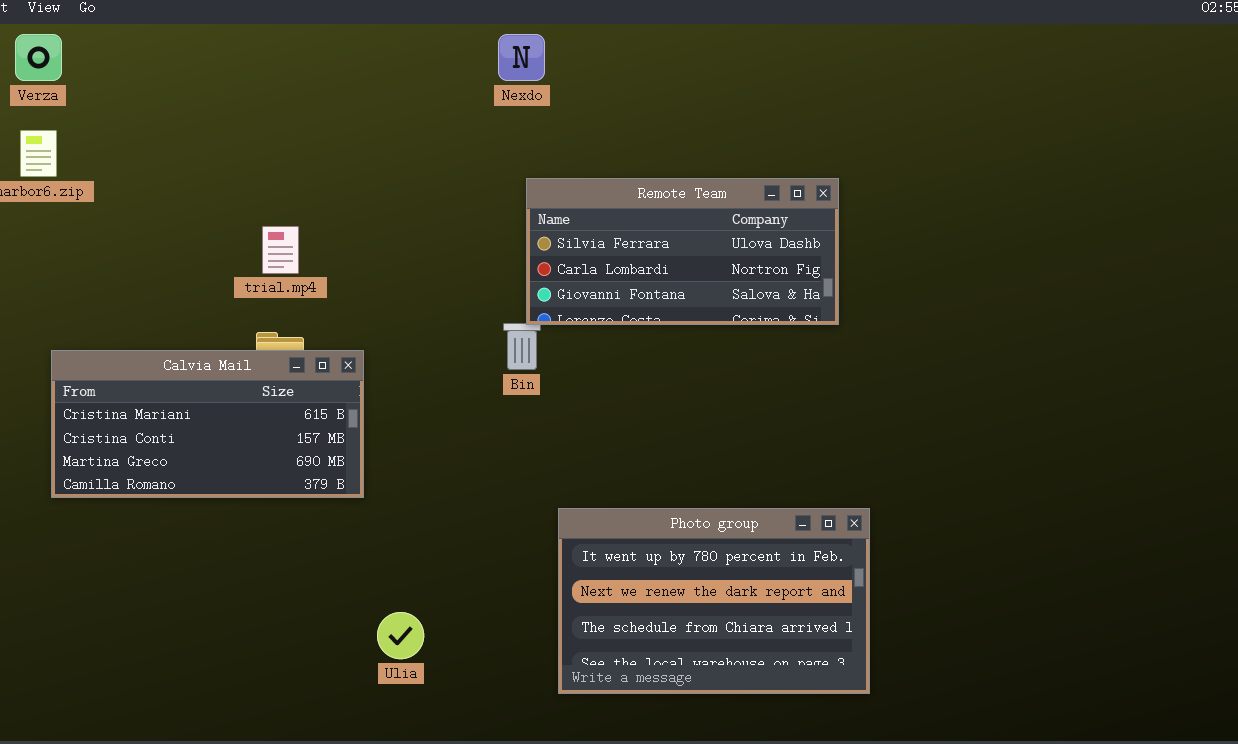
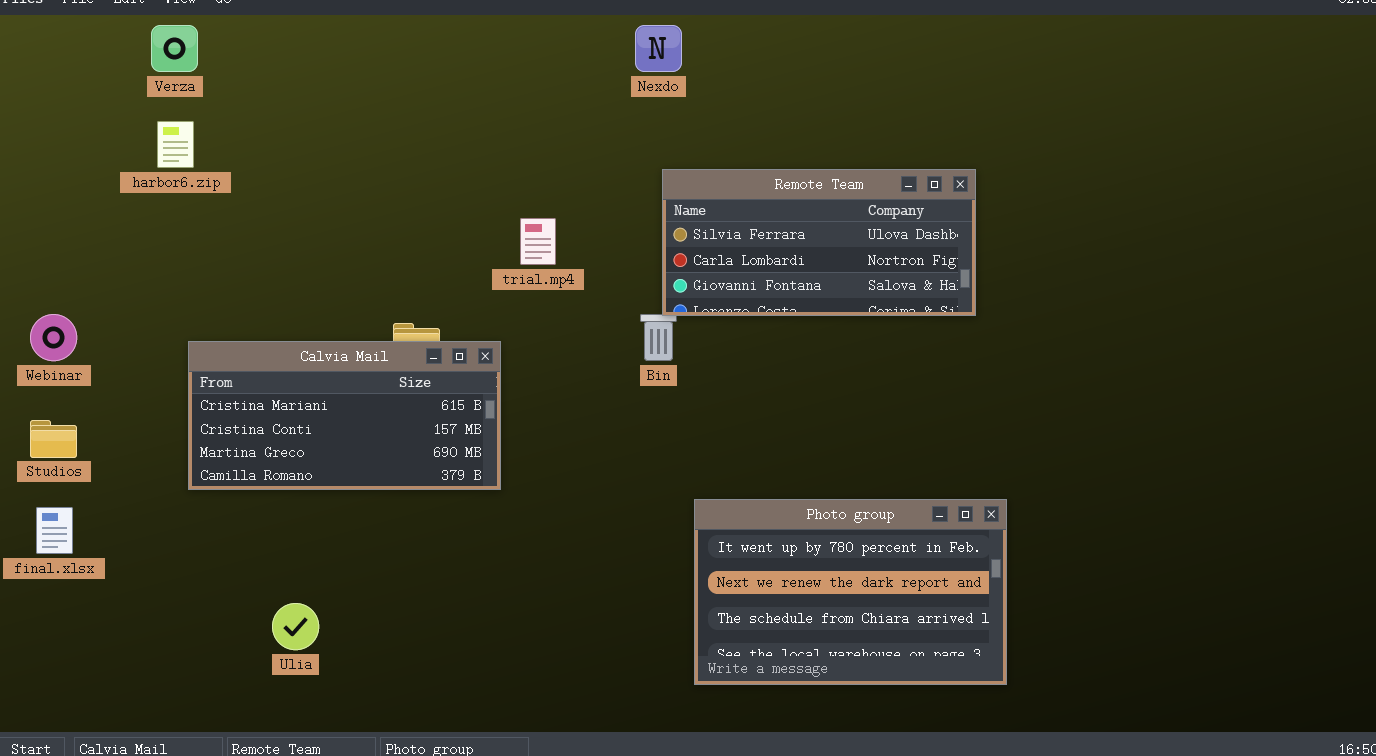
trial.mp4: [262,226,299,274] -> [520,218,556,265], moved
Ulia: [377,612,424,659] -> [272,603,319,650], moved

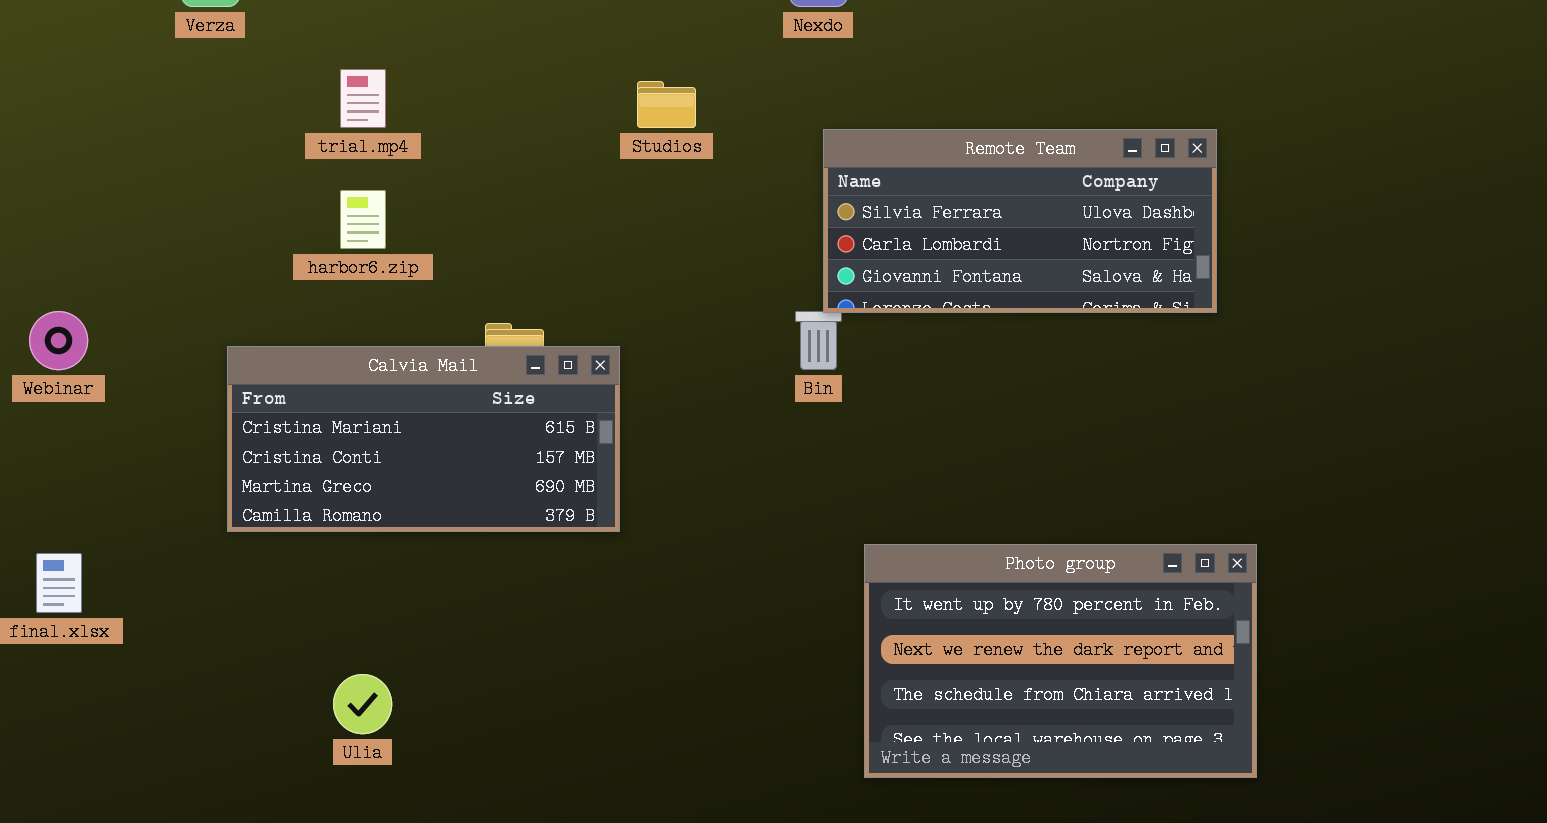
harbor6.zip: [157,121,194,168] -> [340,190,386,249], moved
trial.mp4: [520,218,556,265] -> [340,69,386,128], moved
Studios: [30,420,77,458] -> [637,81,696,128], moved

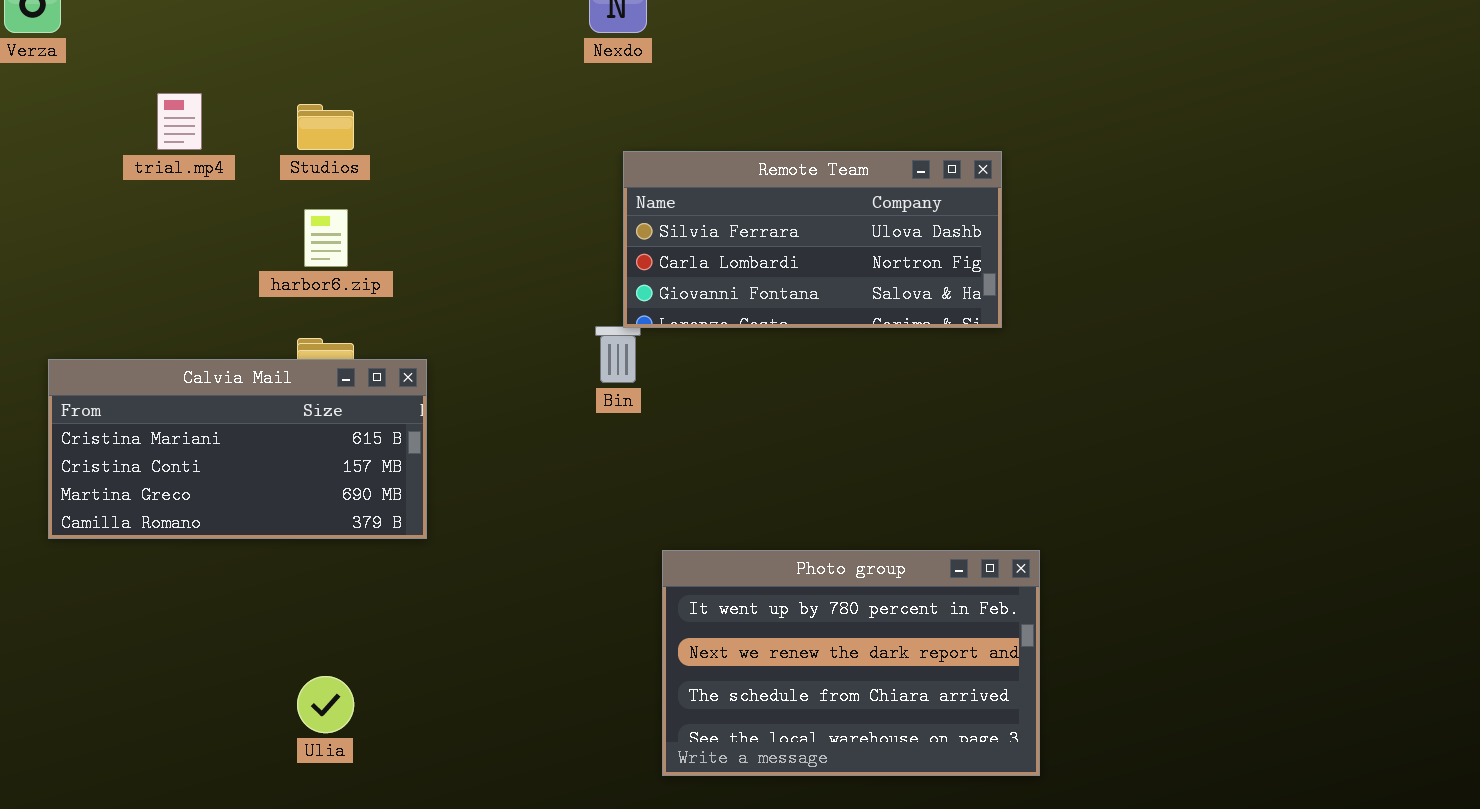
Studios: [637,81,696,128] -> [297,104,354,150], moved
harbor6.zip: [340,190,386,249] -> [304,209,348,267], moved
Ulia: [333,674,392,734] -> [297,676,354,733], moved

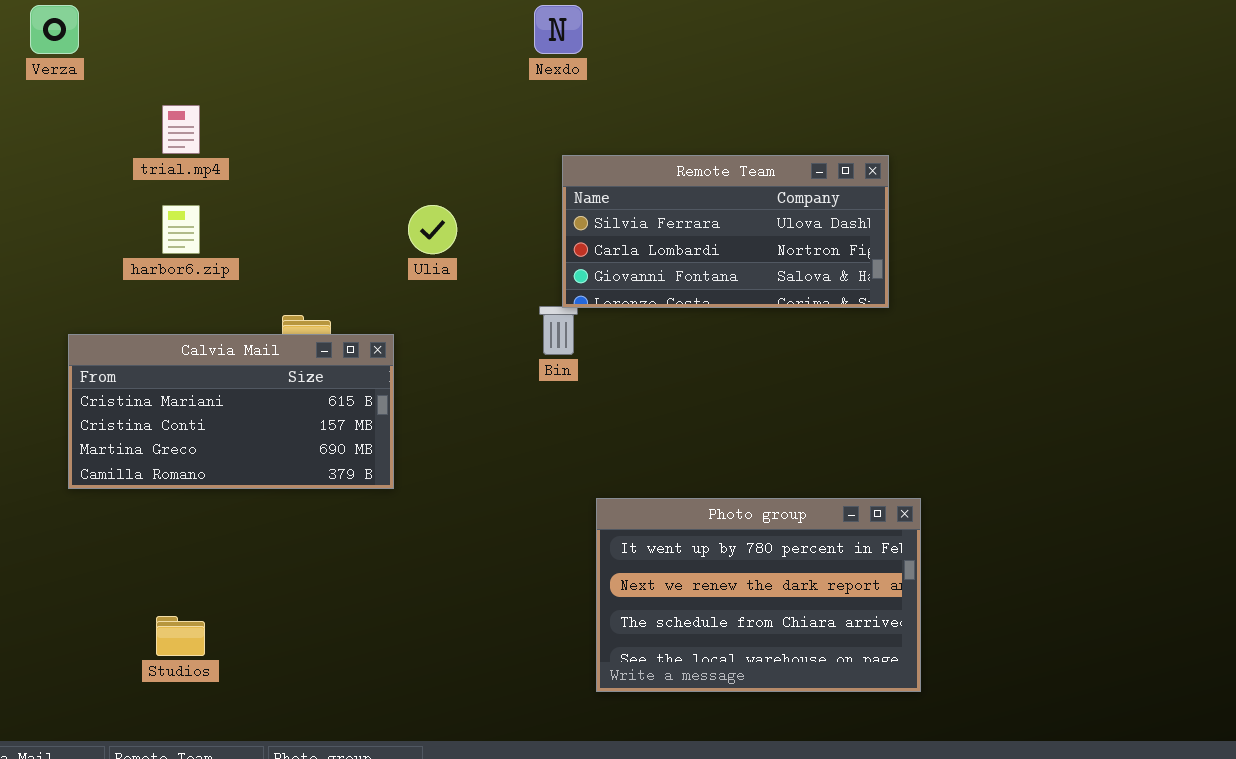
Studios: [297,104,354,150] -> [156,616,205,656], moved
harbor6.zip: [304,209,348,267] -> [162,205,200,254], moved
Ulia: [297,676,354,733] -> [408,205,457,254], moved

